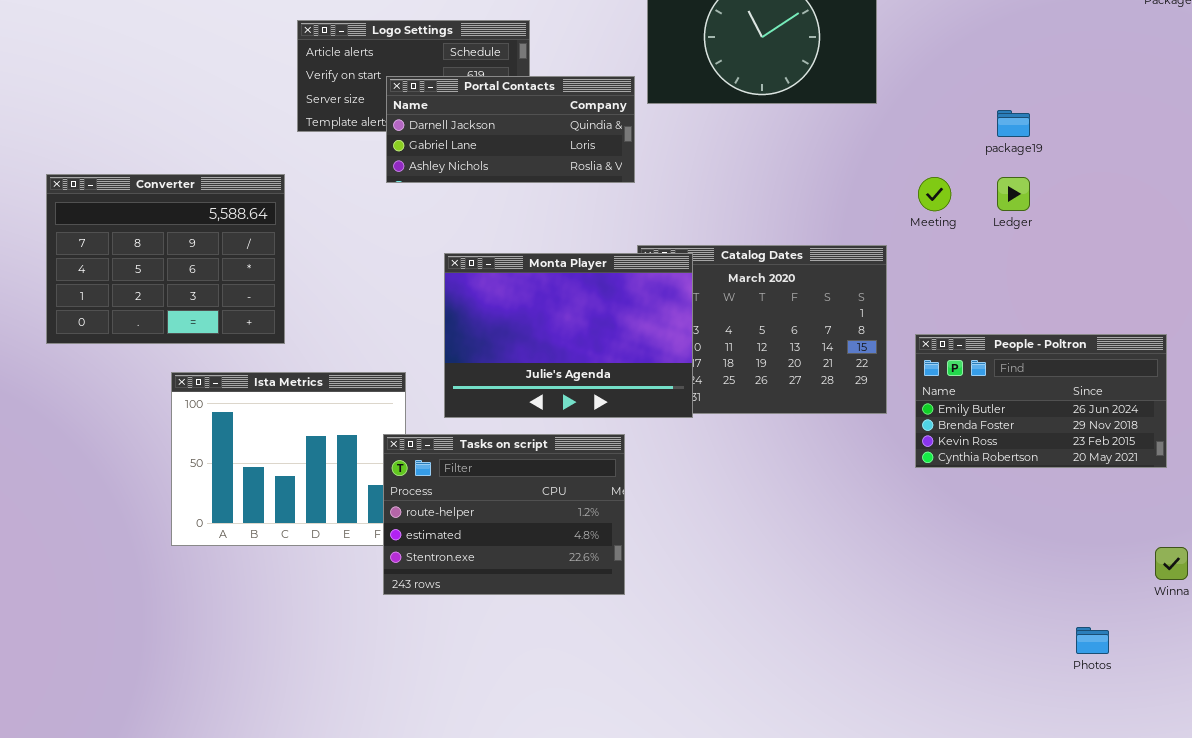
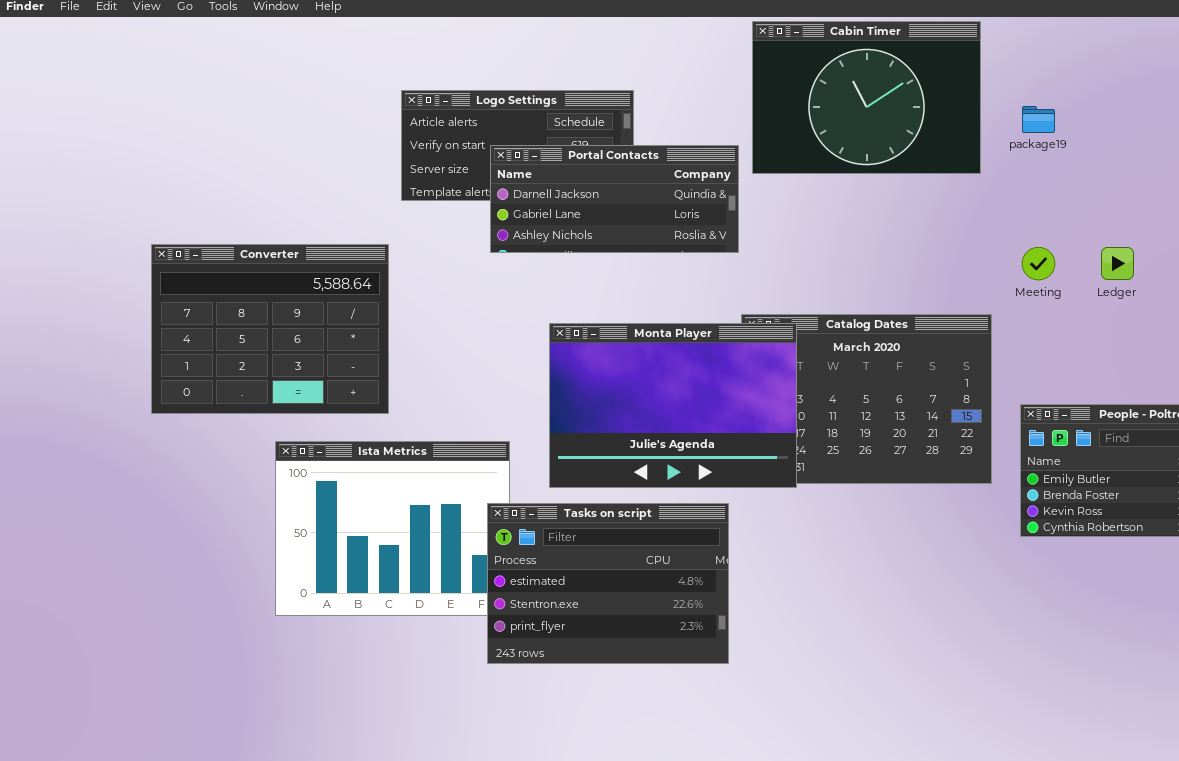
package19: [997,110,1030,137] -> [1022,106,1055,133], moved
Tasks on script: [383,434,625,595] -> [487,503,729,664], scrolled down 1 row

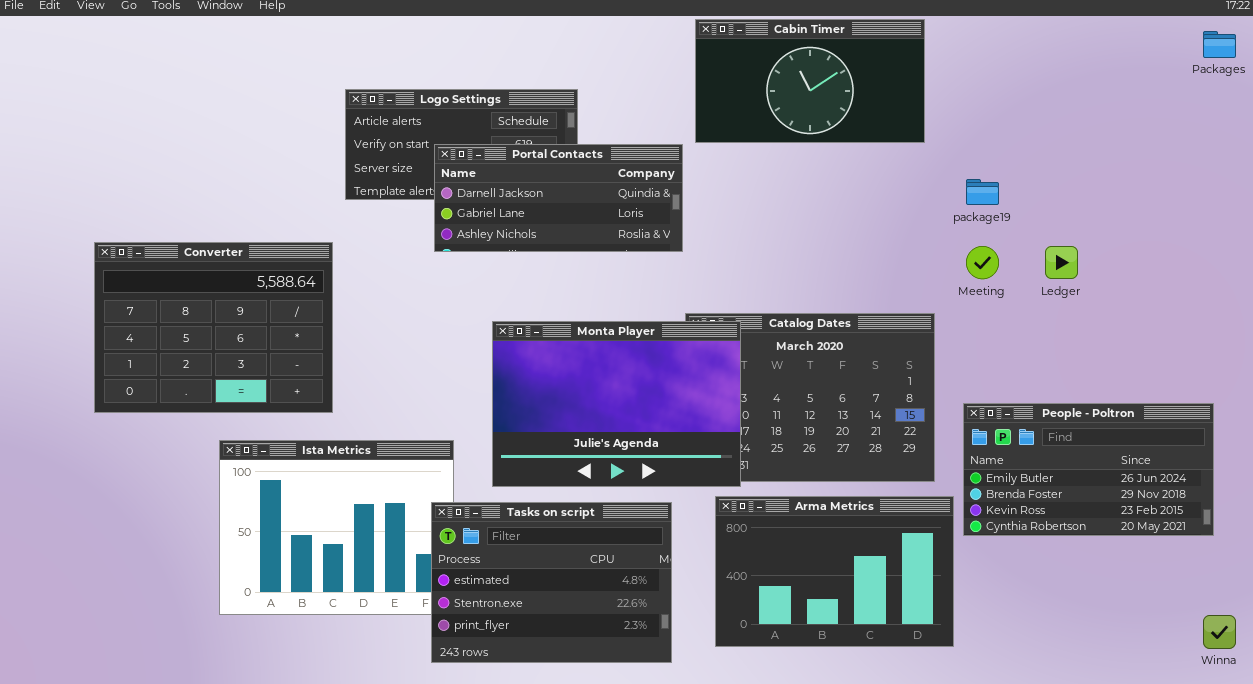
Cabin Timer: [752,21,981,174] -> [695,19,925,143], resized
package19: [1022,106,1055,133] -> [966,179,999,205], moved
Arma Metrics: none -> [715,496,954,647], opened

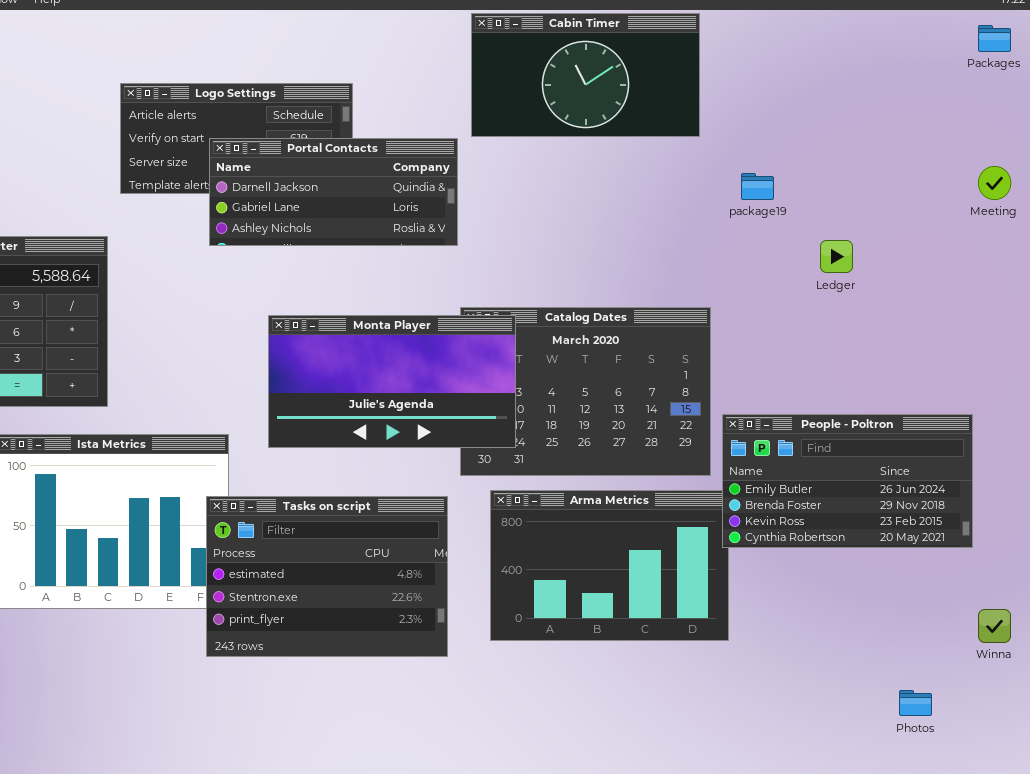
Meeting: [966,246,999,279] -> [978,166,1011,200], moved
Monta Player: [492,321,741,487] -> [268,315,516,448], resized
People - Poltron: [963,403,1214,536] -> [722,414,973,548], moved

